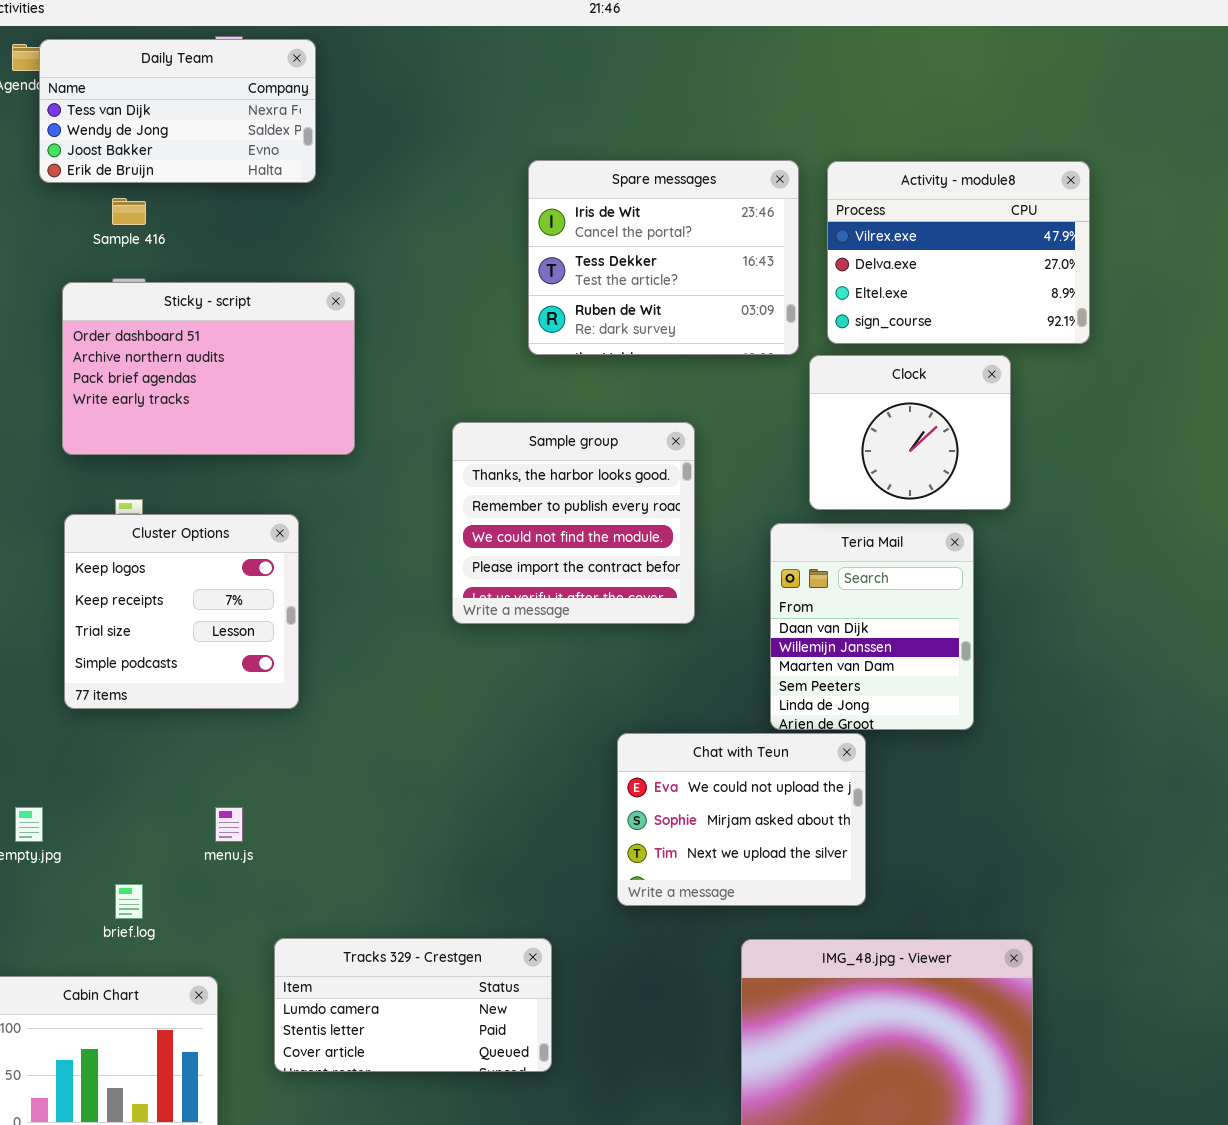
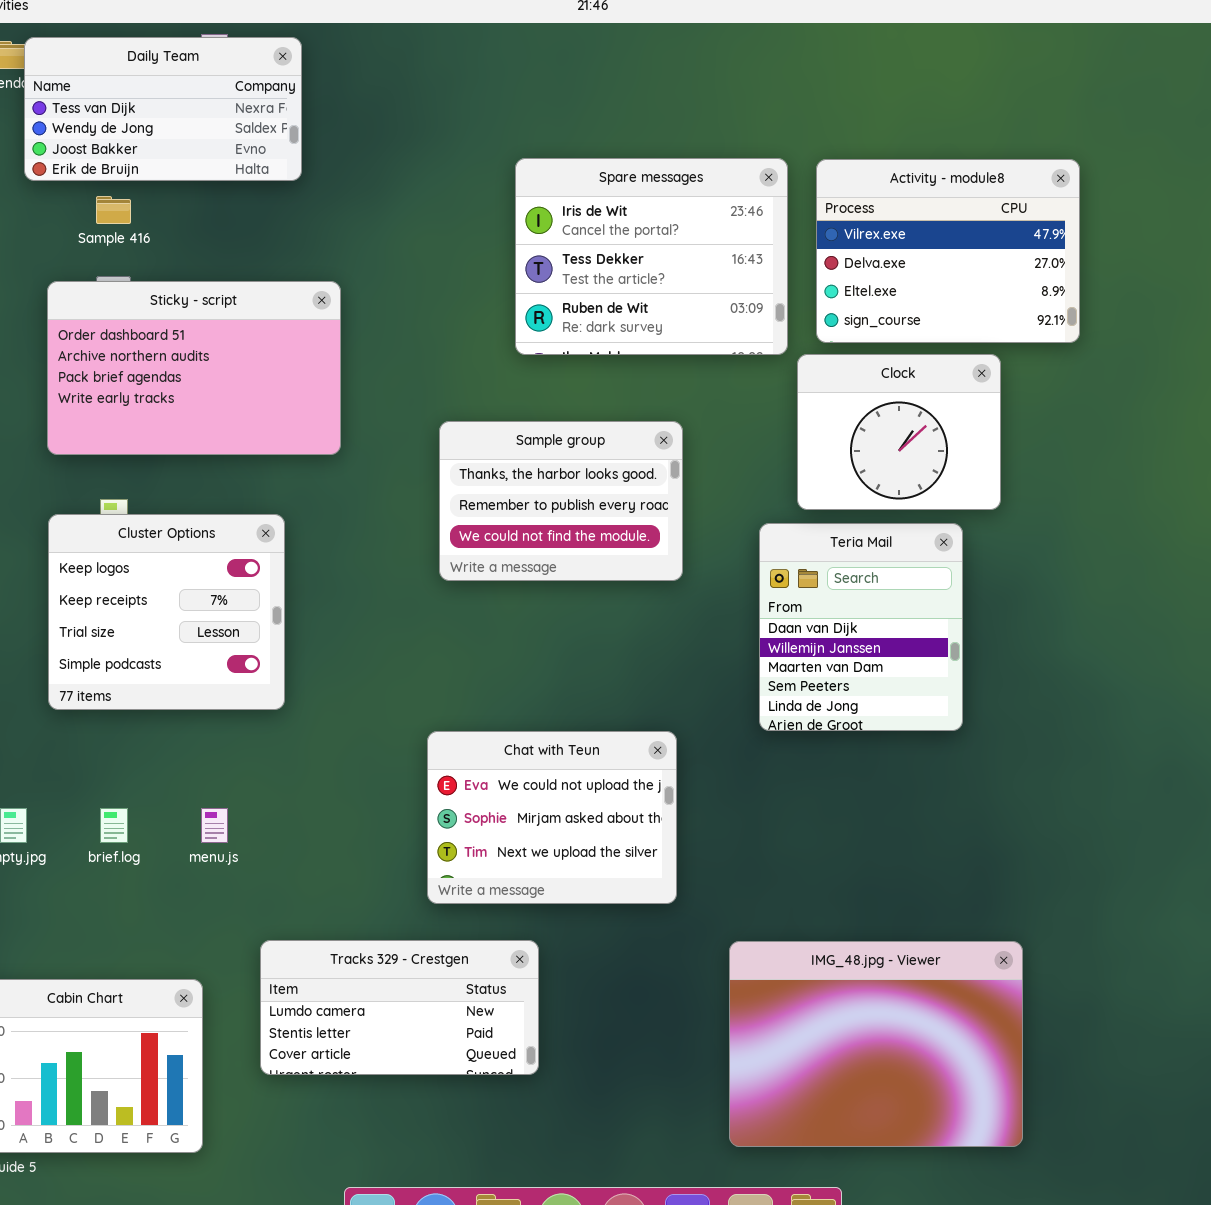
Sample group: [452,422,695,624] -> [439,421,683,581], resized
Chat with Teun: [617,733,866,906] -> [427,731,677,904], moved
brief.log: [115,884,143,919] -> [100,808,128,843], moved

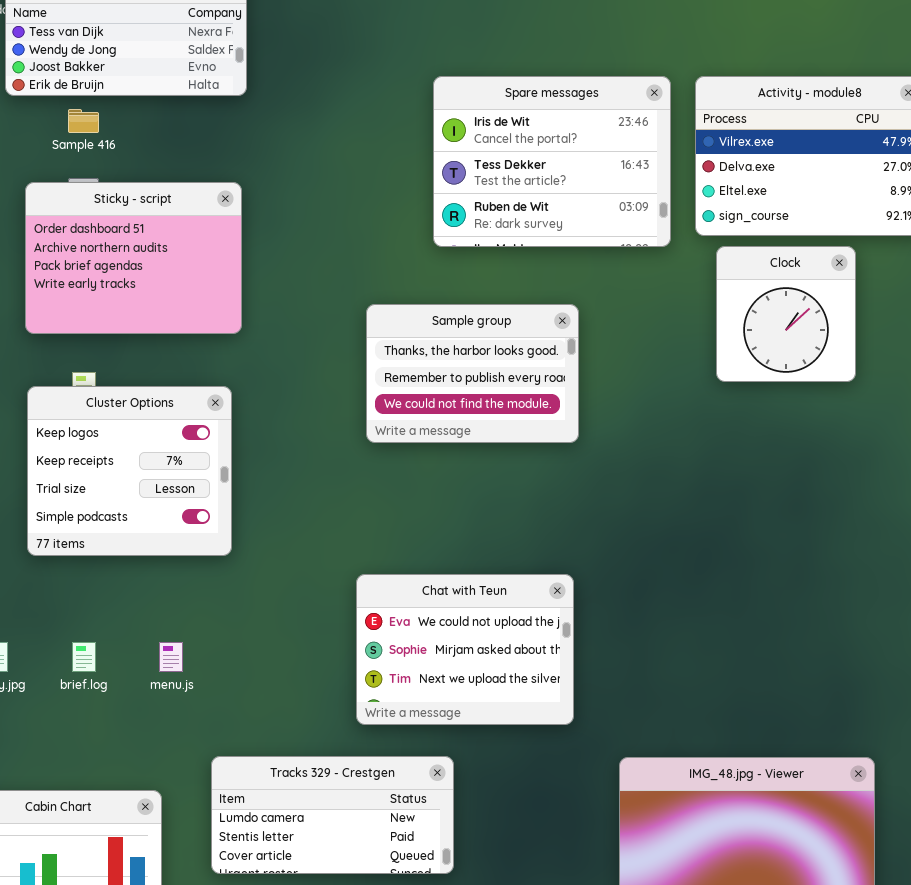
Sticky - script: [47,281,341,455] -> [25,182,242,334], resized
Clock: [797,354,1001,510] -> [716,246,856,382], resized
Teria Mail: [759,523,963,731] -> none, closed

